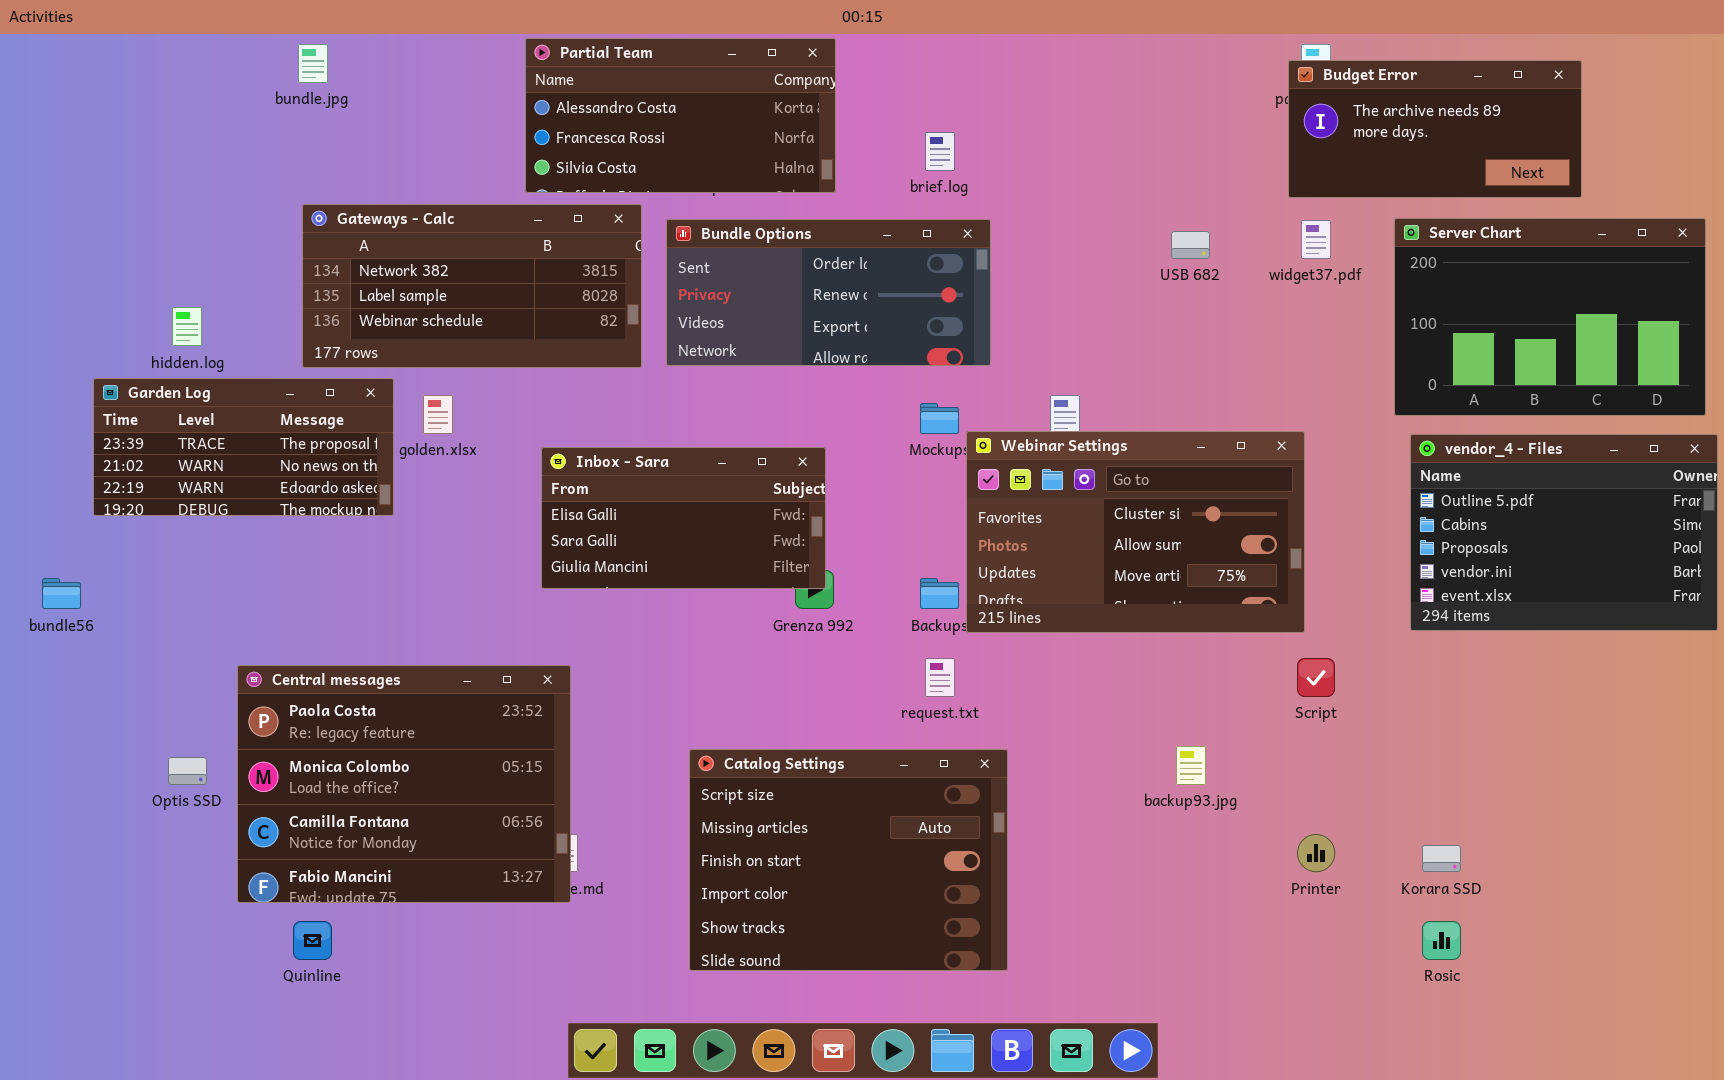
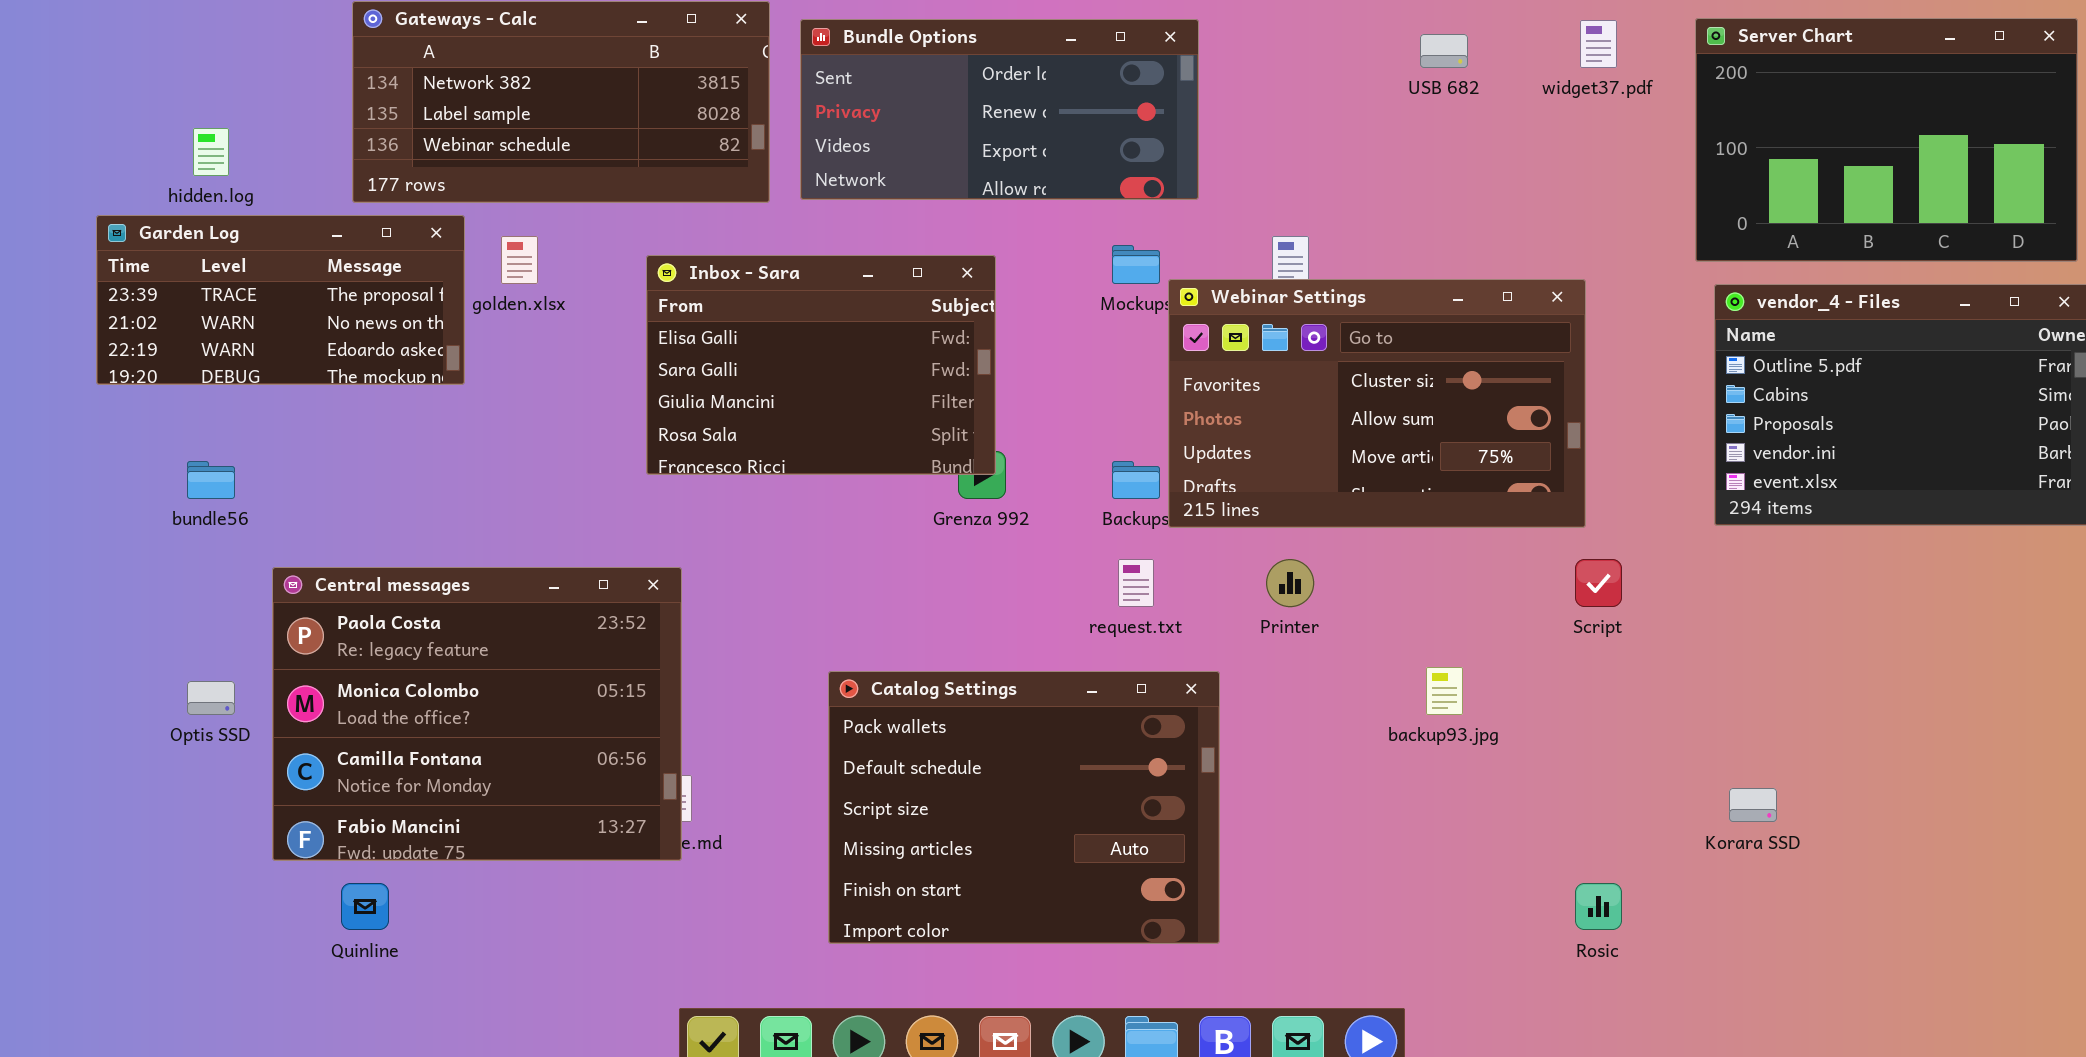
Inbox - Sara: [541,447,826,589] -> [646,255,996,475], resized
bundle56: [42,578,81,609] -> [187,461,235,499], moved
Catalog Settings: [689,749,1008,971] -> [828,671,1220,944], scrolled up 2 rows
Printer: [1297,834,1335,872] -> [1266,559,1314,607], moved
Rosic: [1422,921,1461,960] -> [1575,883,1622,930], moved

